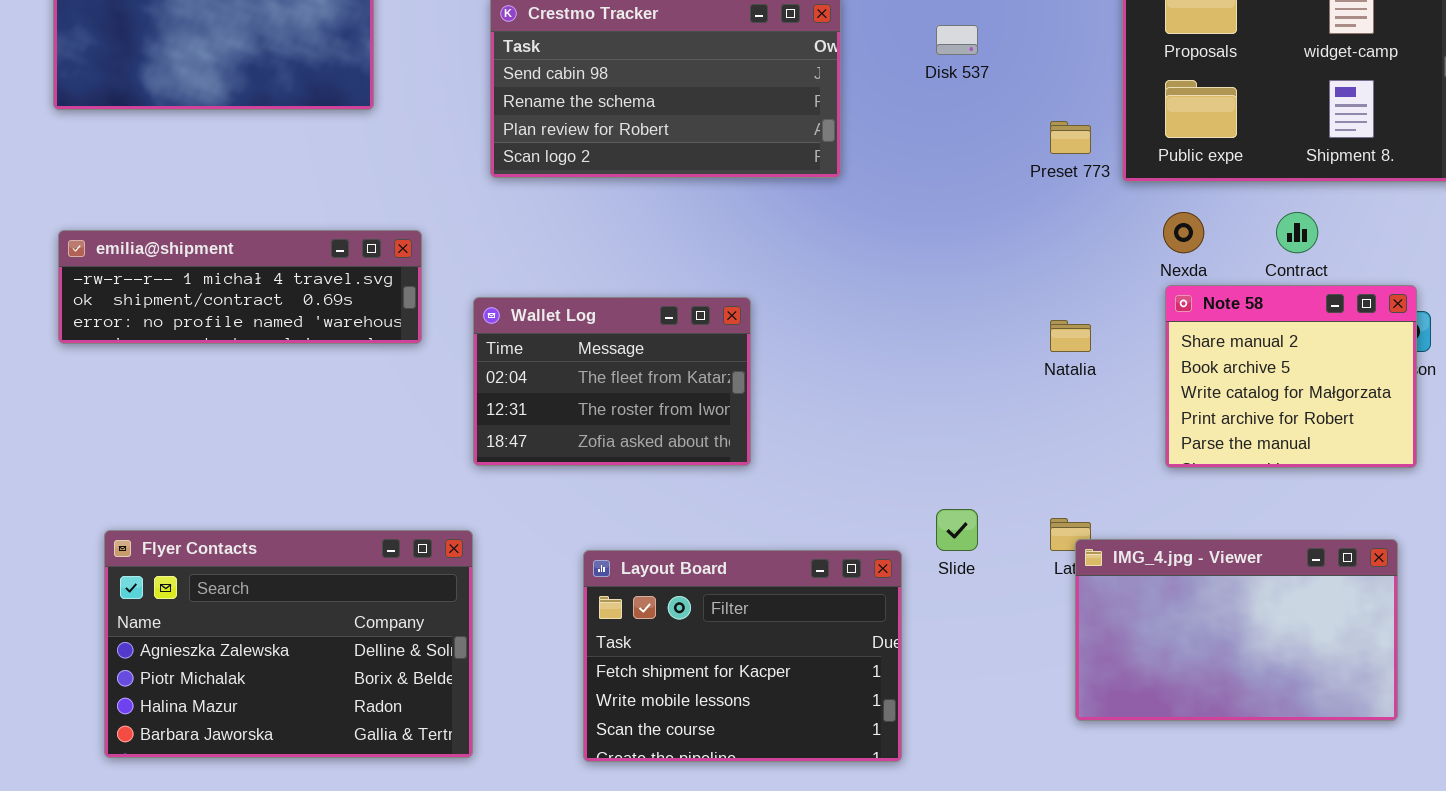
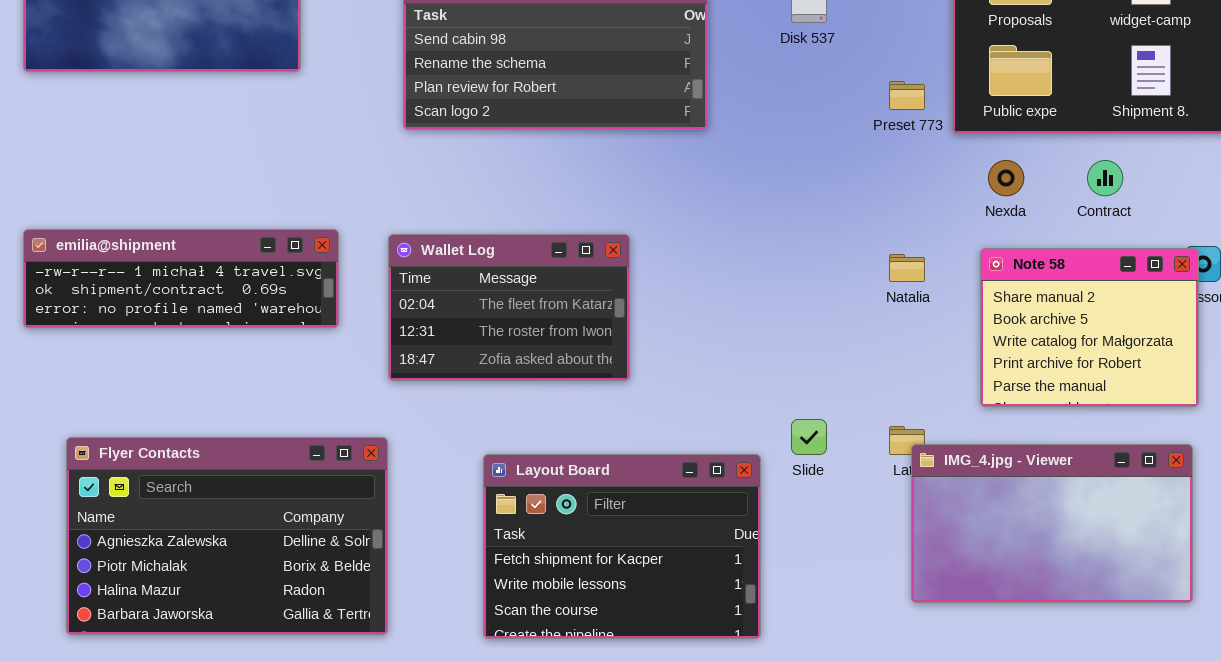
emilia@shipment: [58,230,422,344] -> [23,229,339,328], moved
Note 58: [1165,285,1417,468] -> [980,248,1199,407], moved

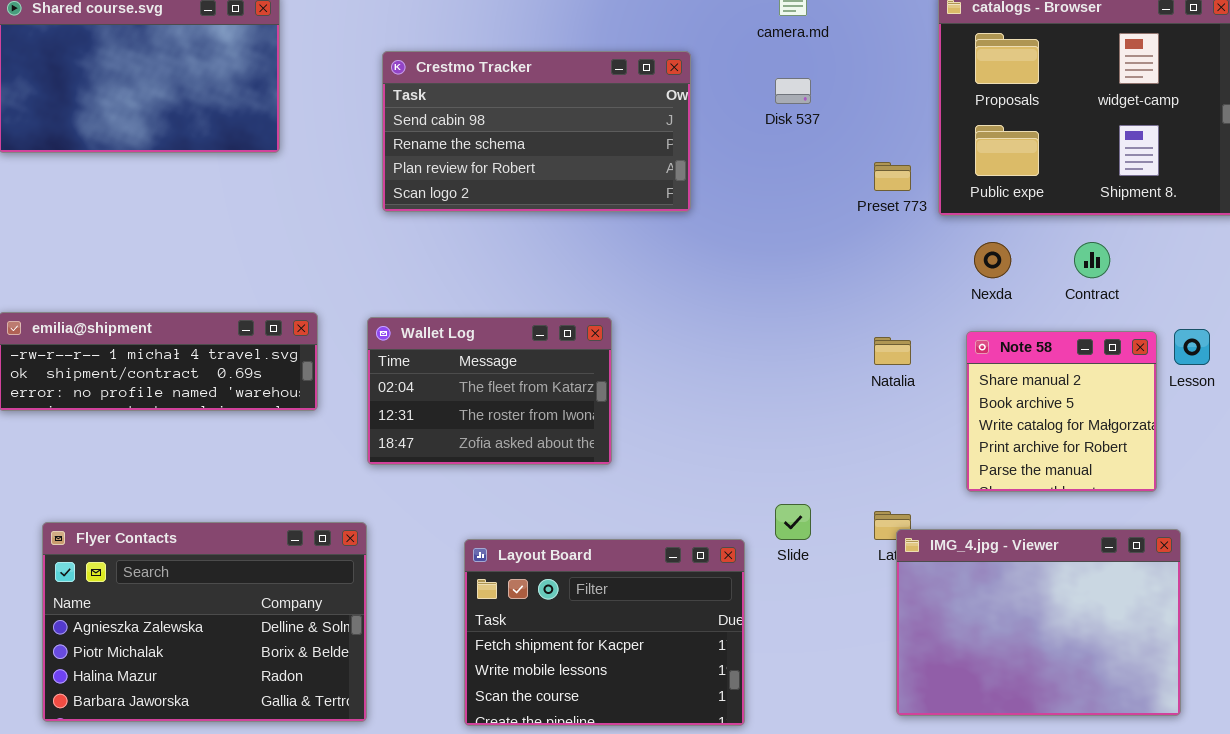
Note 58: [980,248,1199,407] -> [966,331,1157,492], resized
IMG_4.jpg - Viewer: [911,444,1193,603] -> [896,529,1181,716], resized

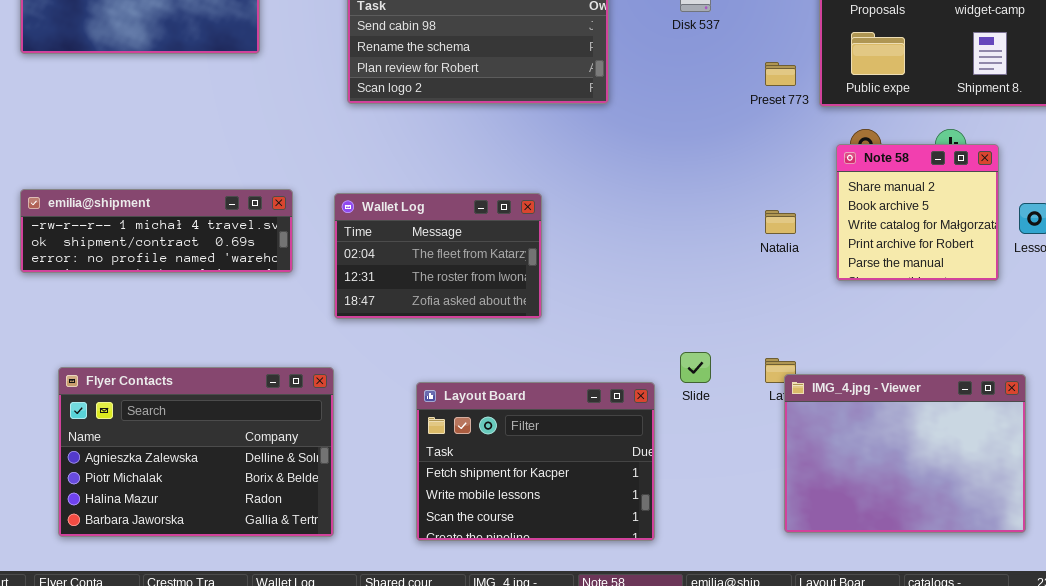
Note 58: [966,331,1157,492] -> [836,144,999,281], moved

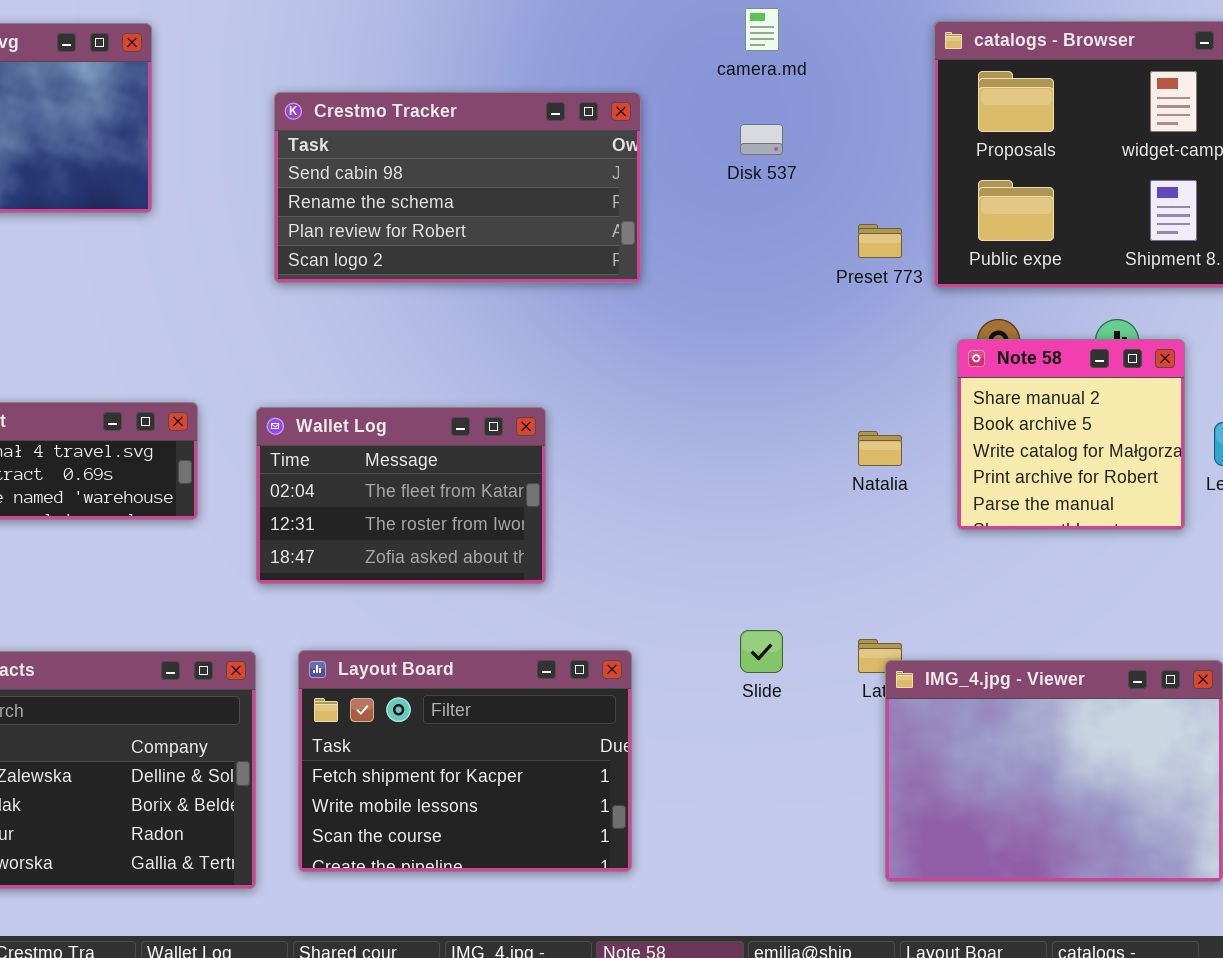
Layout Board: [416,382,655,541] -> [298,650,632,872], moved

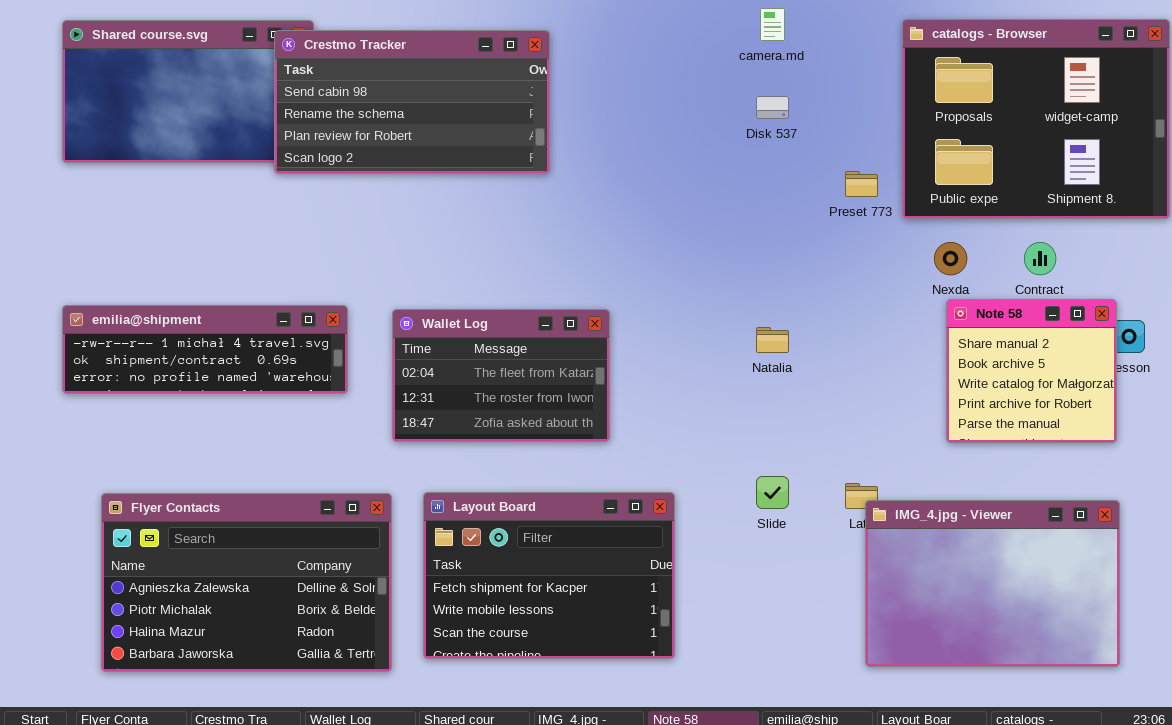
Crestmo Tracker: [274,92,641,283] -> [274,30,550,174], moved
Note 58: [957,339,1185,530] -> [946,299,1117,443], moved
Natalia: [858,431,902,466] -> [756,327,789,353], moved

